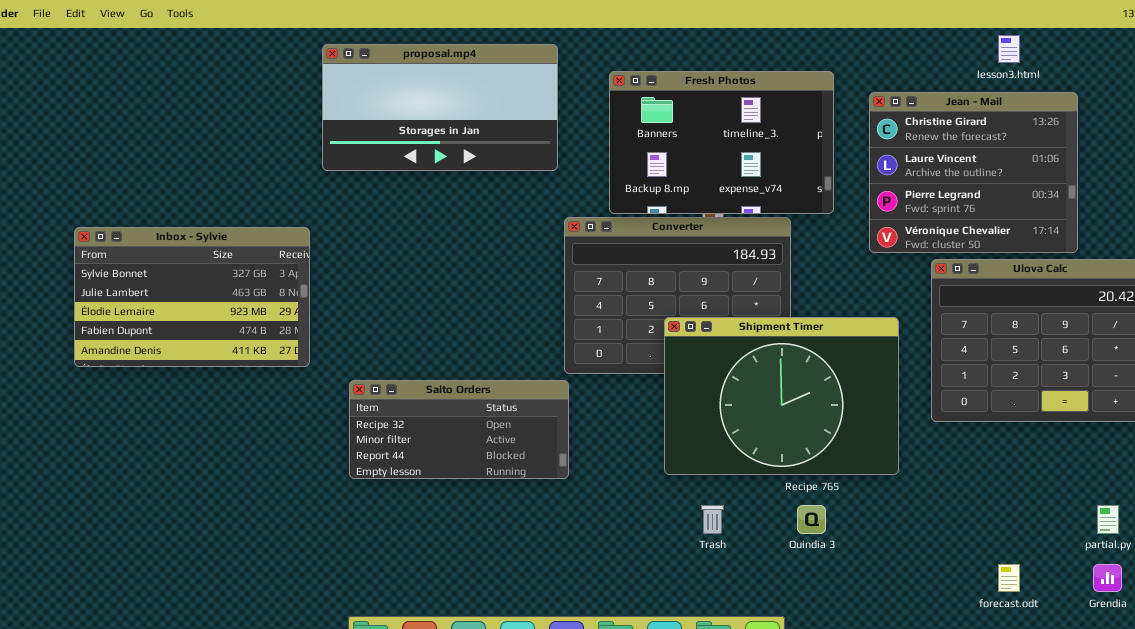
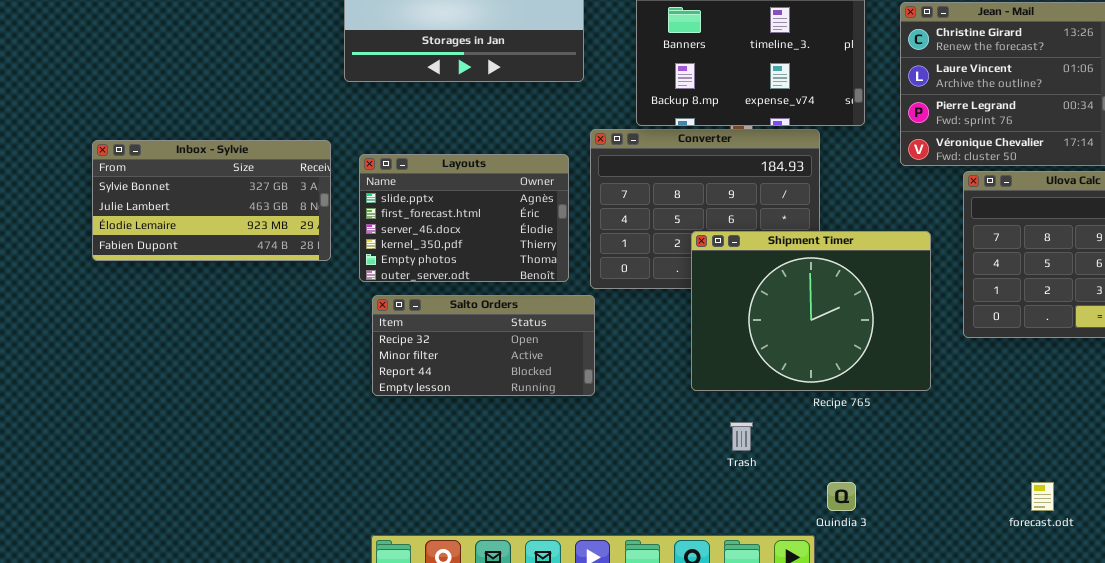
Inbox - Sylvie: [74,227,310,367] -> [92,140,331,261], resized
Layouts: none -> [359,154,569,282], opened
Quindia 3: [797,505,826,534] -> [827,482,856,511], moved

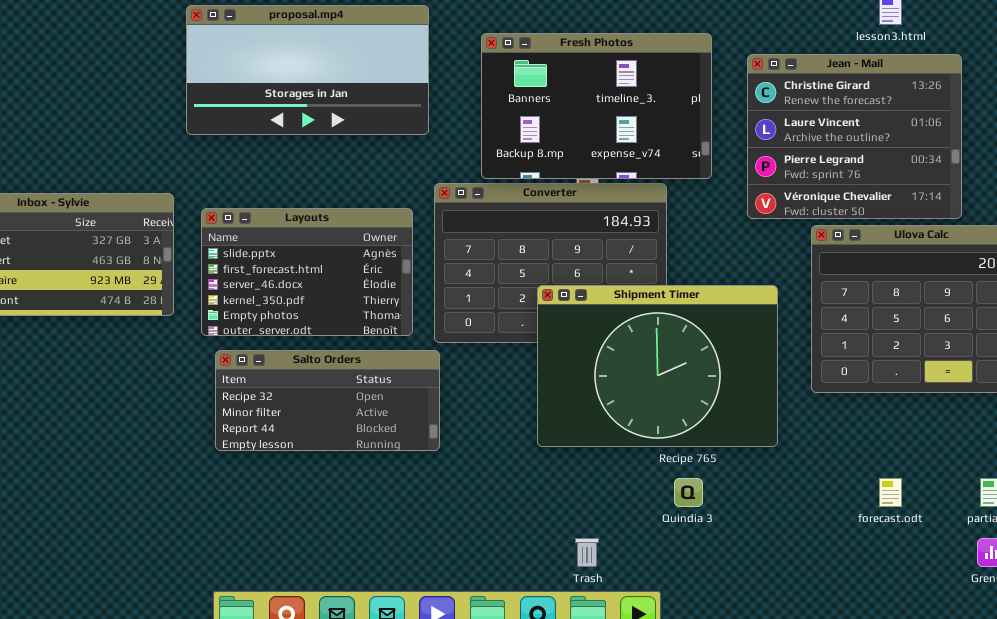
Trash: [730,422,753,451] -> [575,538,599,567], moved
Quindia 3: [827,482,856,511] -> [674,478,703,507], moved
forecast.odt: [1031,482,1054,511] -> [879,478,902,507], moved

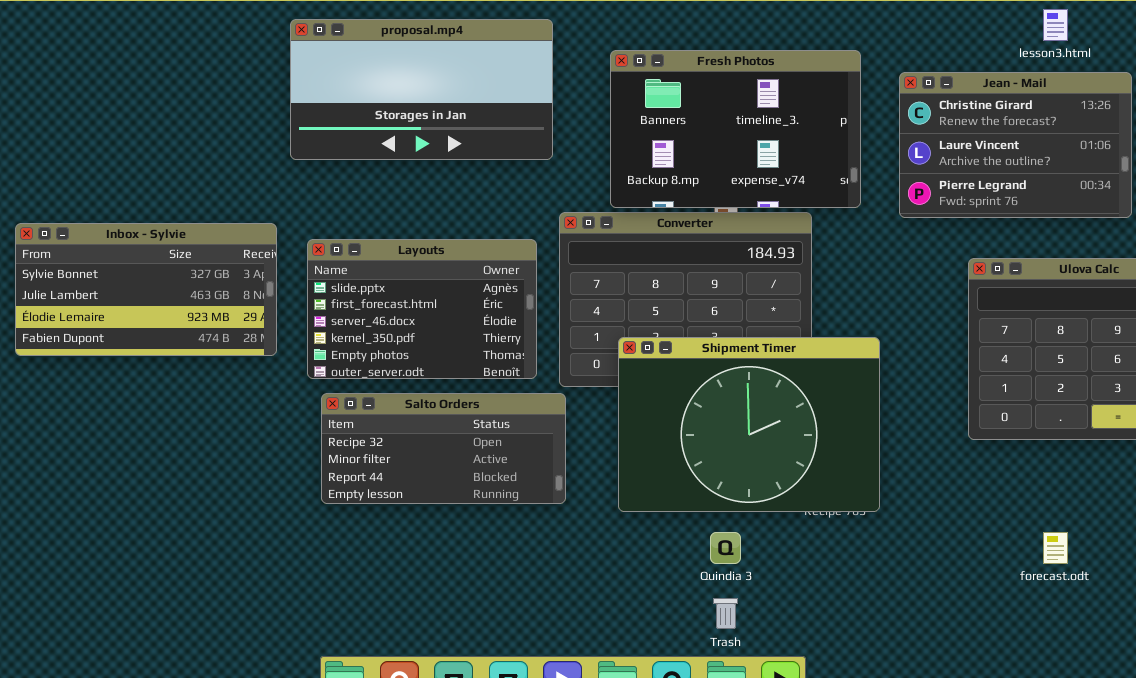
Jean - Mail: [747,54,962,219] -> [899,72,1132,218], resized
Shipment Timer: [537,285,778,447] -> [618,337,880,512], moved
Quindia 3: [674,478,703,507] -> [710,532,741,564], moved

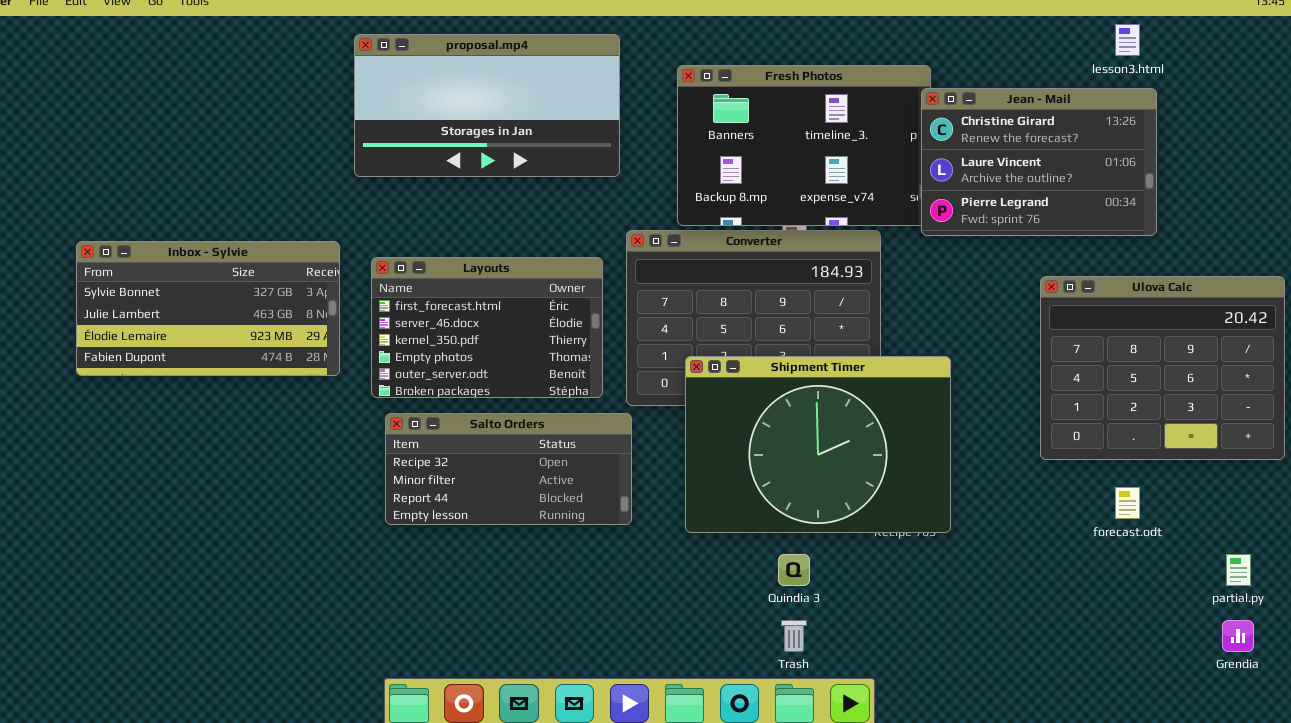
Jean - Mail: [899,72,1132,218] -> [921,88,1157,236], moved
Layouts: [307,239,537,379] -> [371,257,603,398], scrolled down 1 row
forecast.odt: [1043,532,1068,564] -> [1115,487,1140,519], moved

